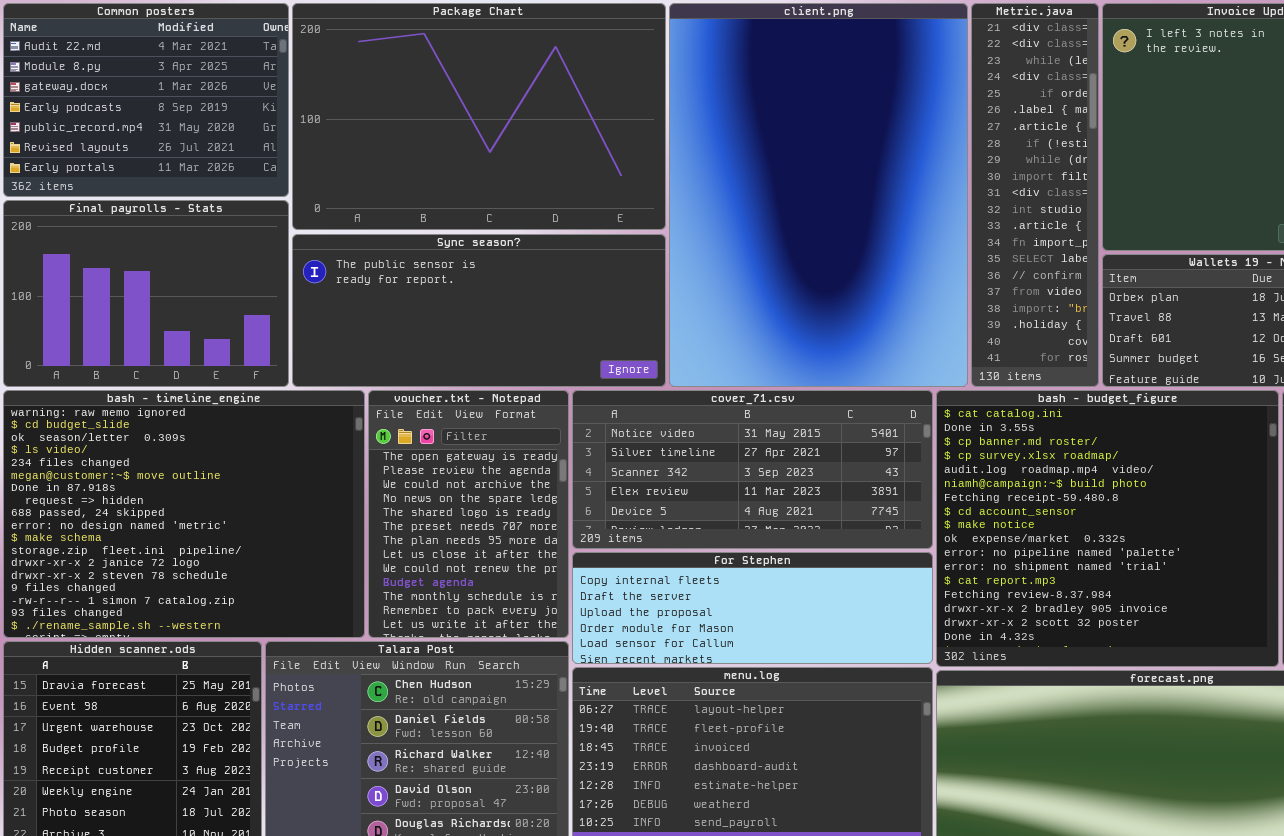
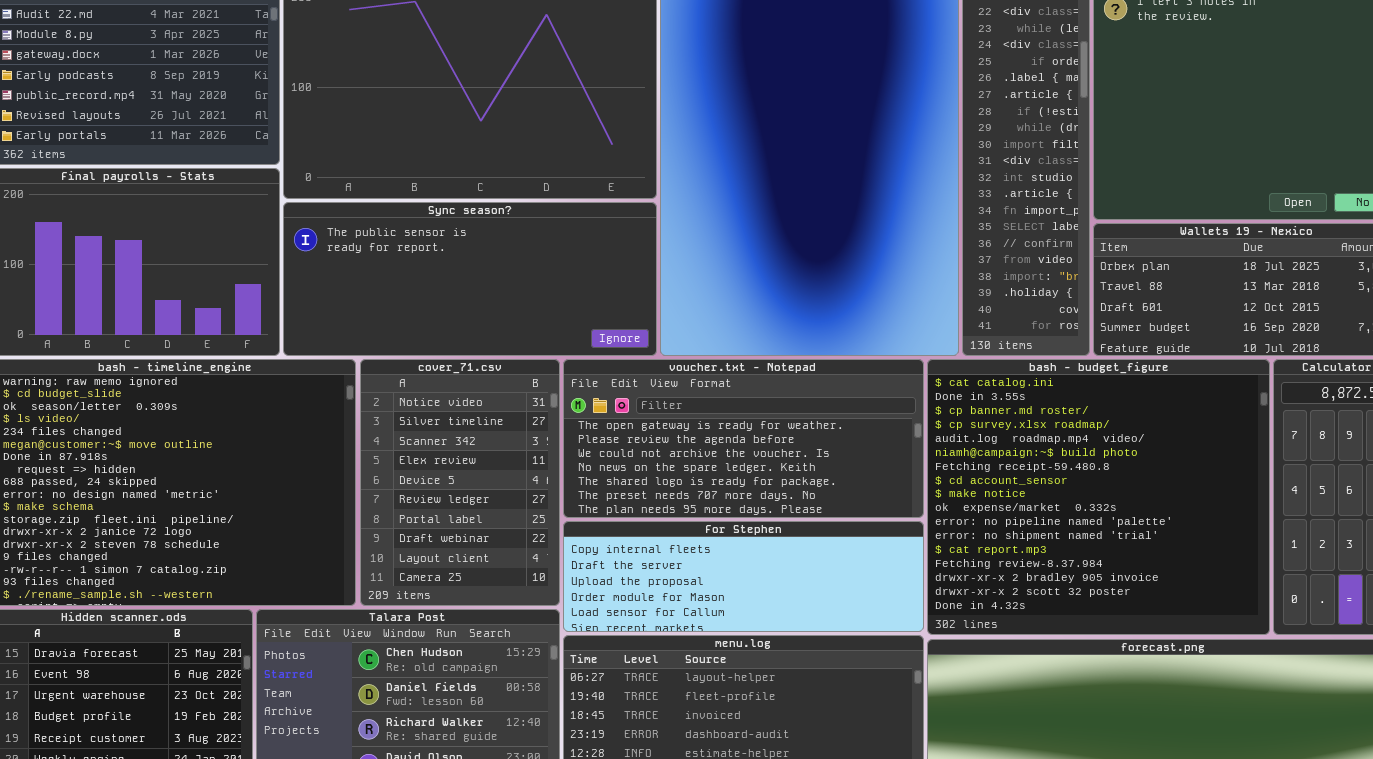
voucher.txt - Notepad: [368,390,569,638] -> [563,359,924,518], moved, resized
cover_71.csv: [572,390,933,549] -> [360,359,560,606], moved, resized

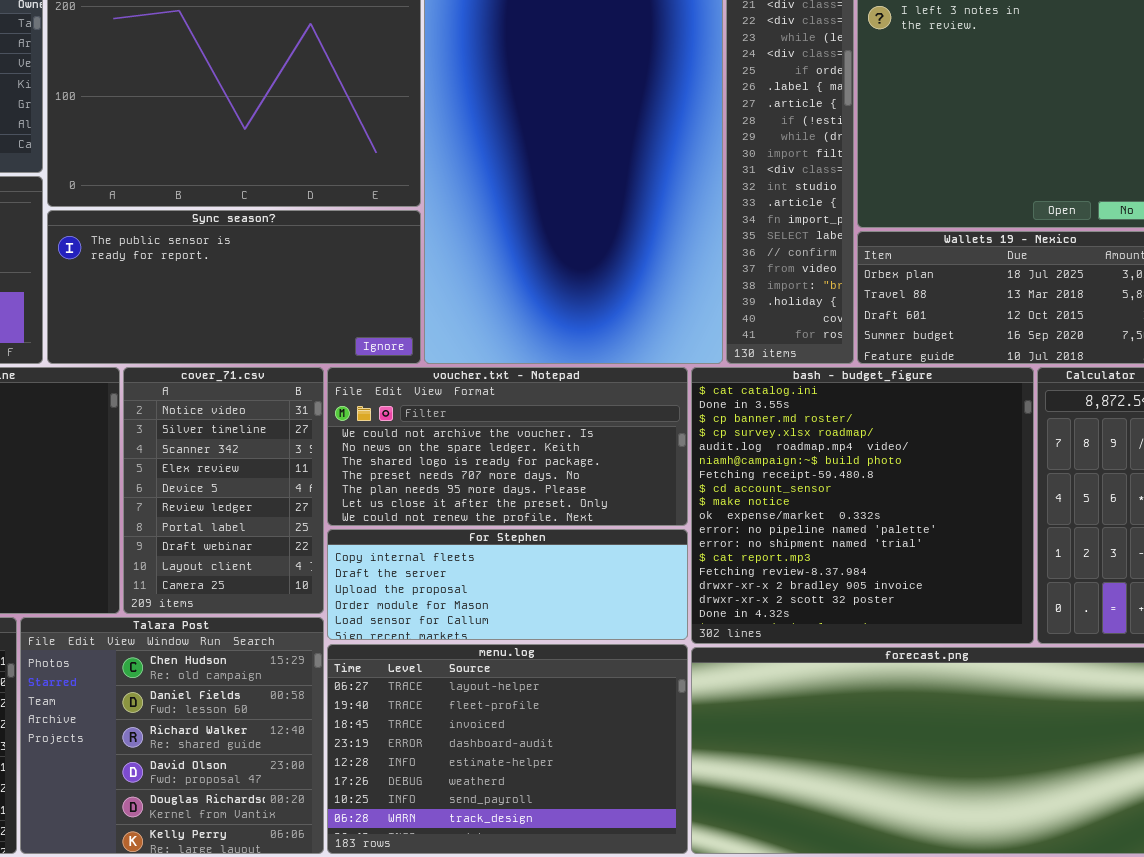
voucher.txt - Notepad: [563,359,924,518] -> [327,367,688,526], scrolled down 2 rows

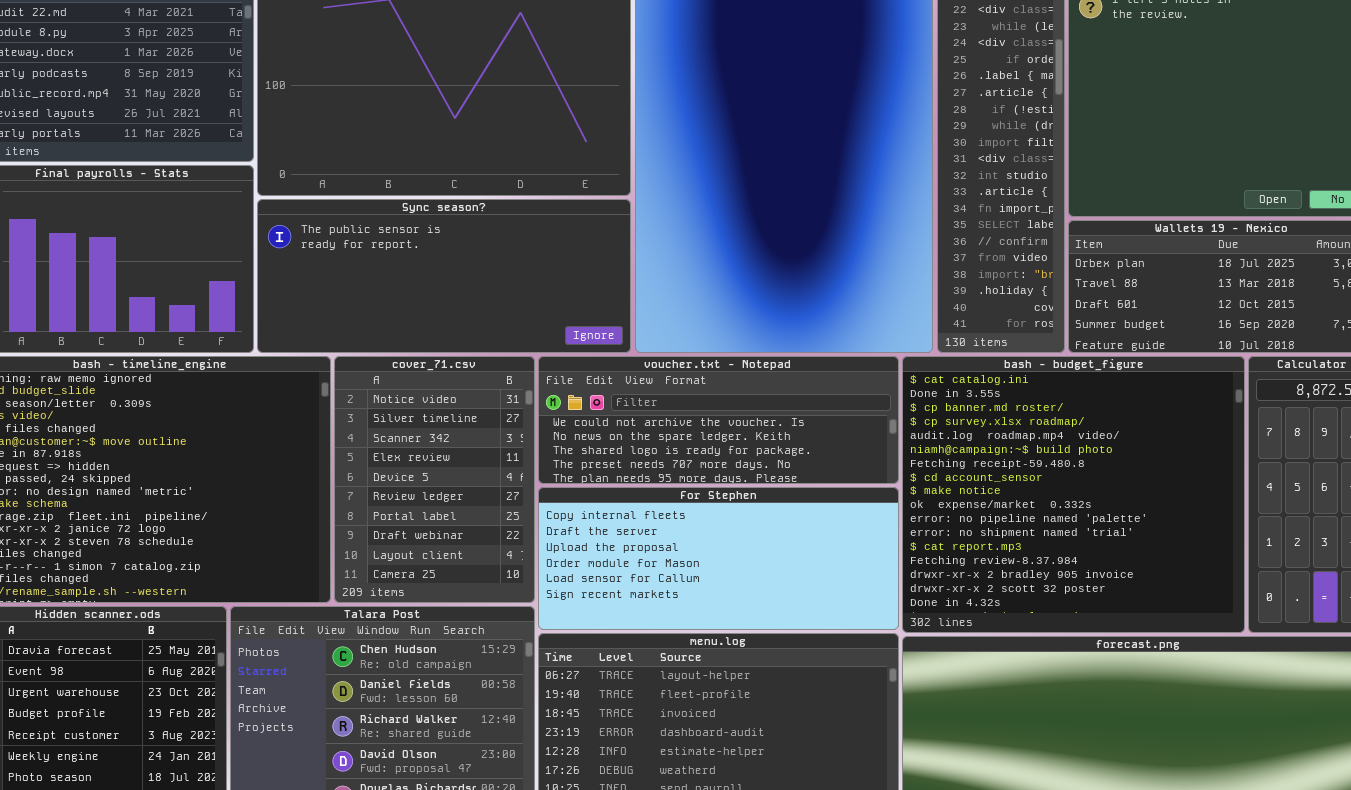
voucher.txt - Notepad: [327,367,688,526] -> [538,356,899,484], resized
For Stephen: [327,529,688,640] -> [538,487,899,630], resized

